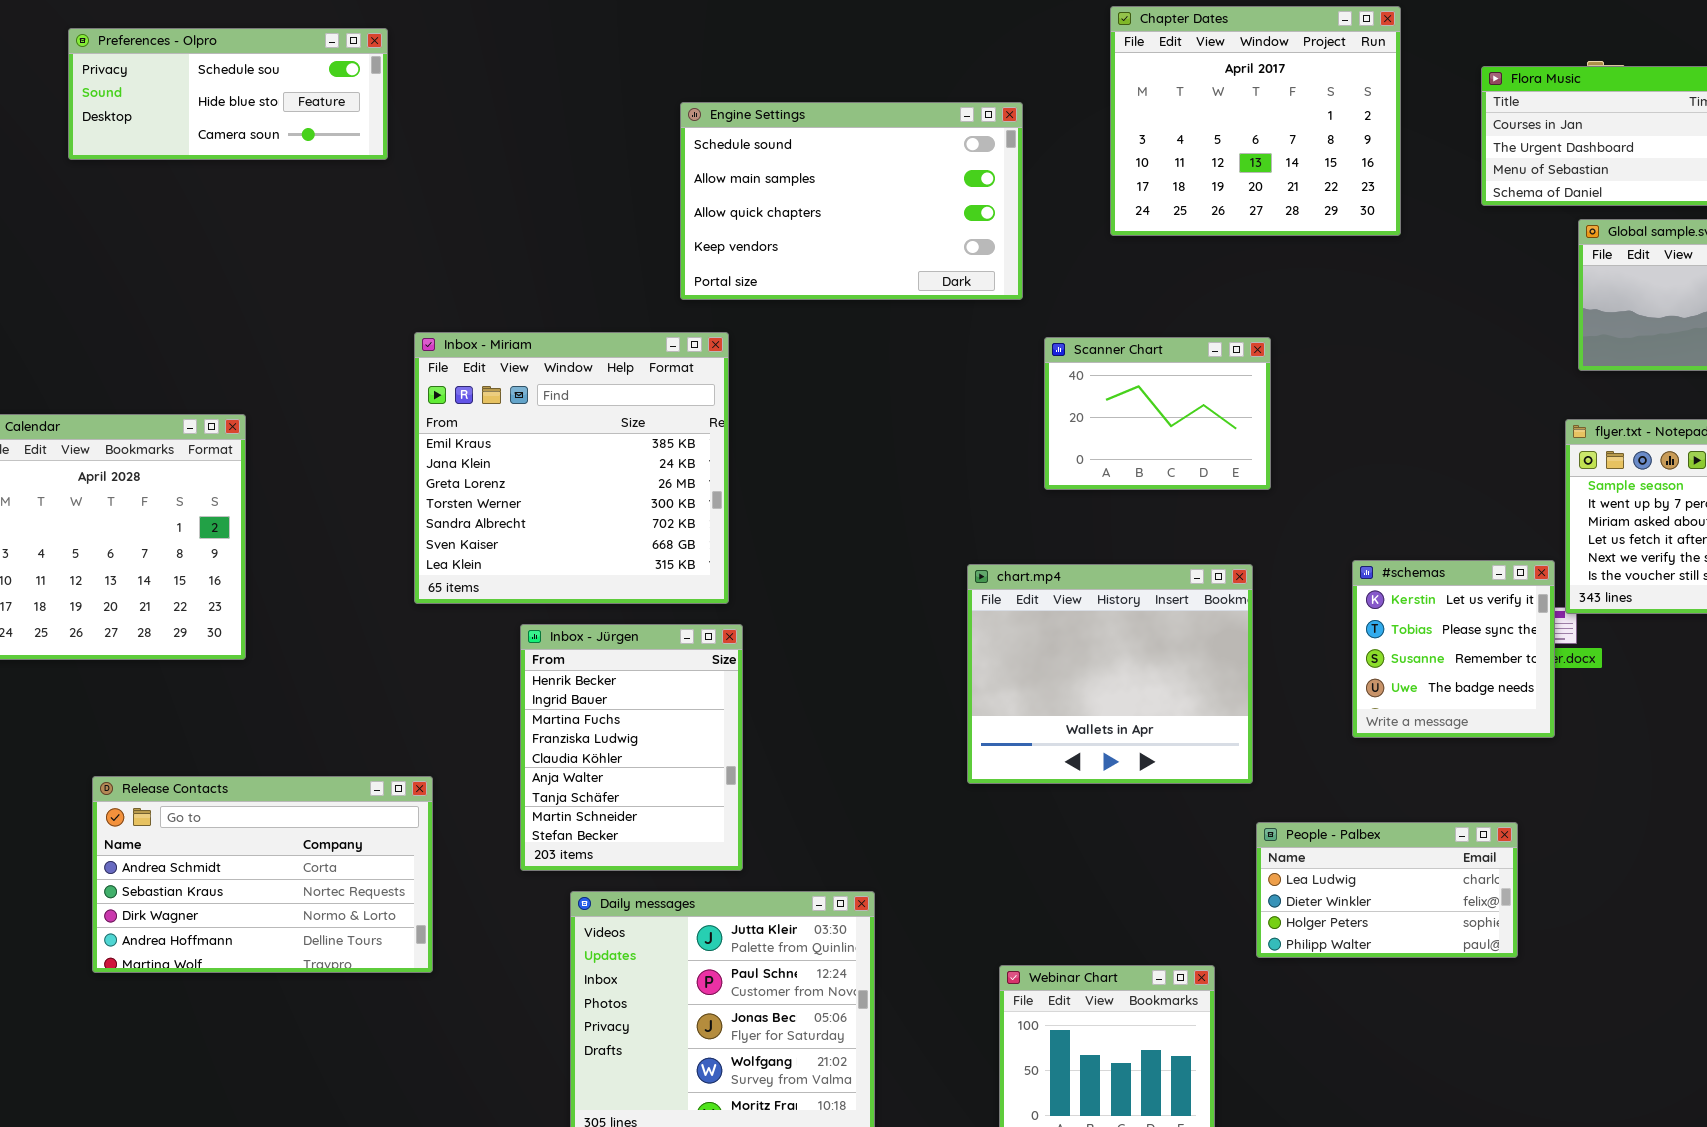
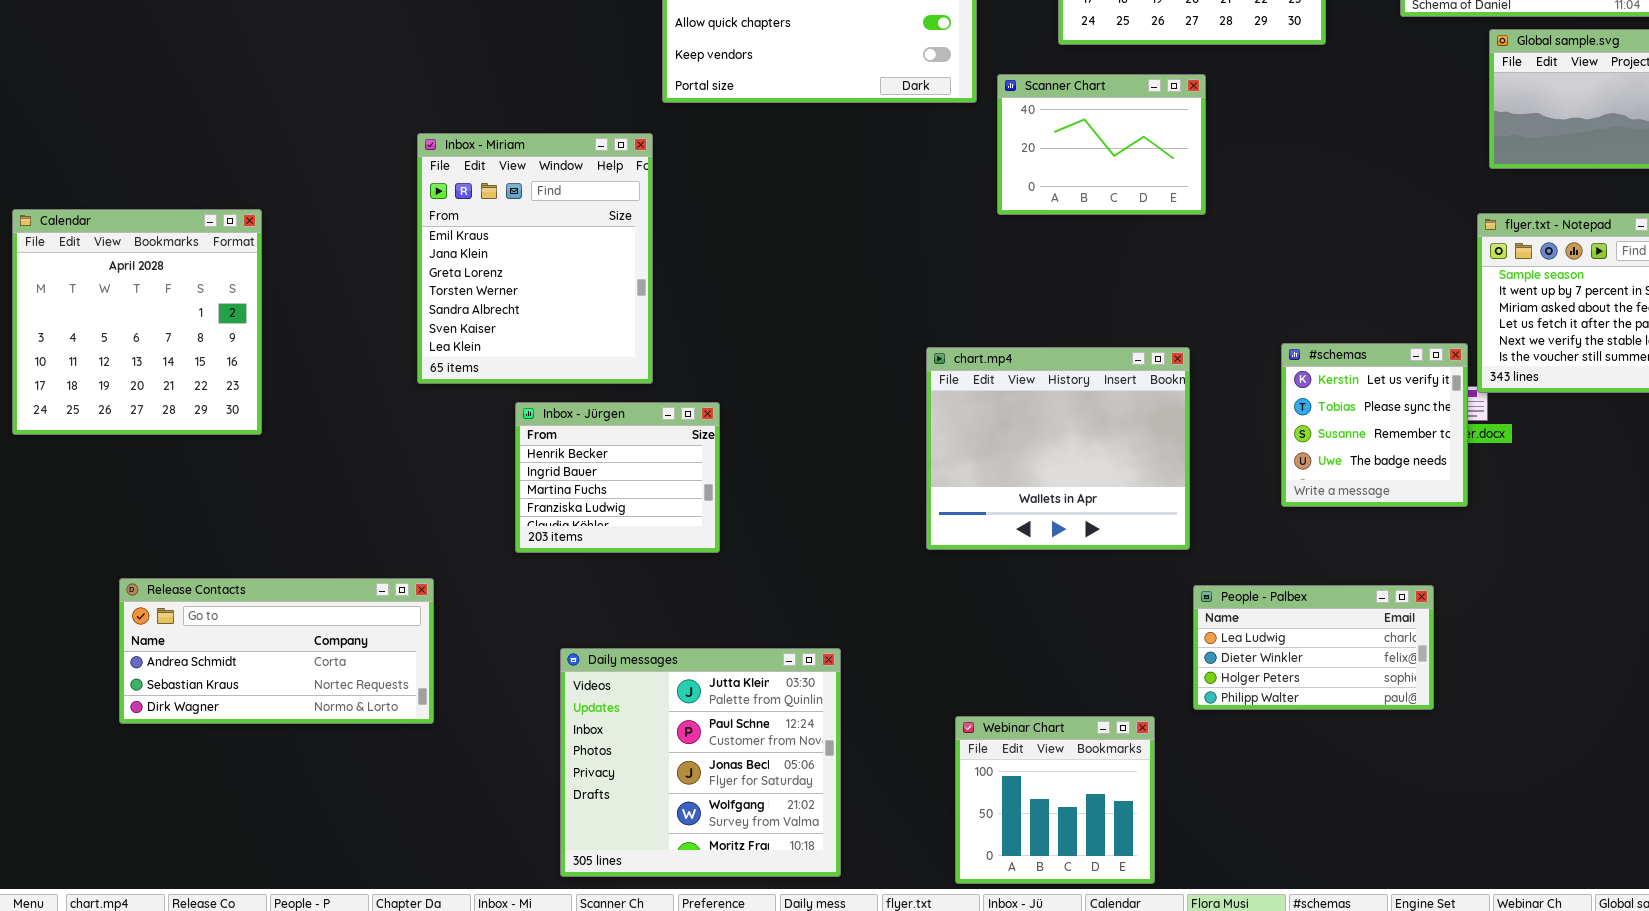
Inbox - Miriam: [414,332,729,604] -> [417,133,653,384], resized
Scanner Chart: [1044,337,1271,490] -> [997,74,1206,215], moved
Inbox - Jürgen: [520,624,743,871] -> [515,402,720,553], resized
Release Contacts: [92,776,433,973] -> [119,578,434,724], resized

